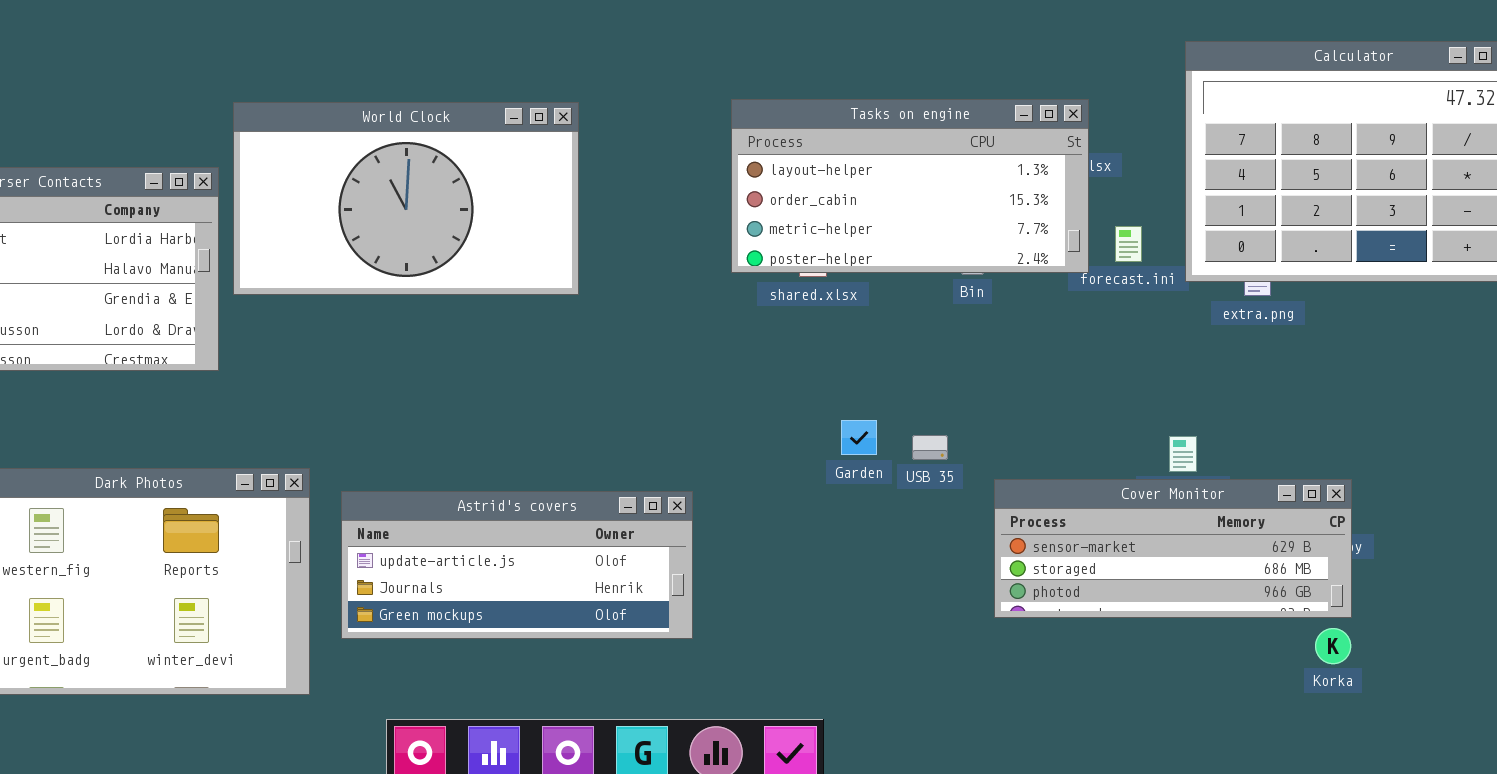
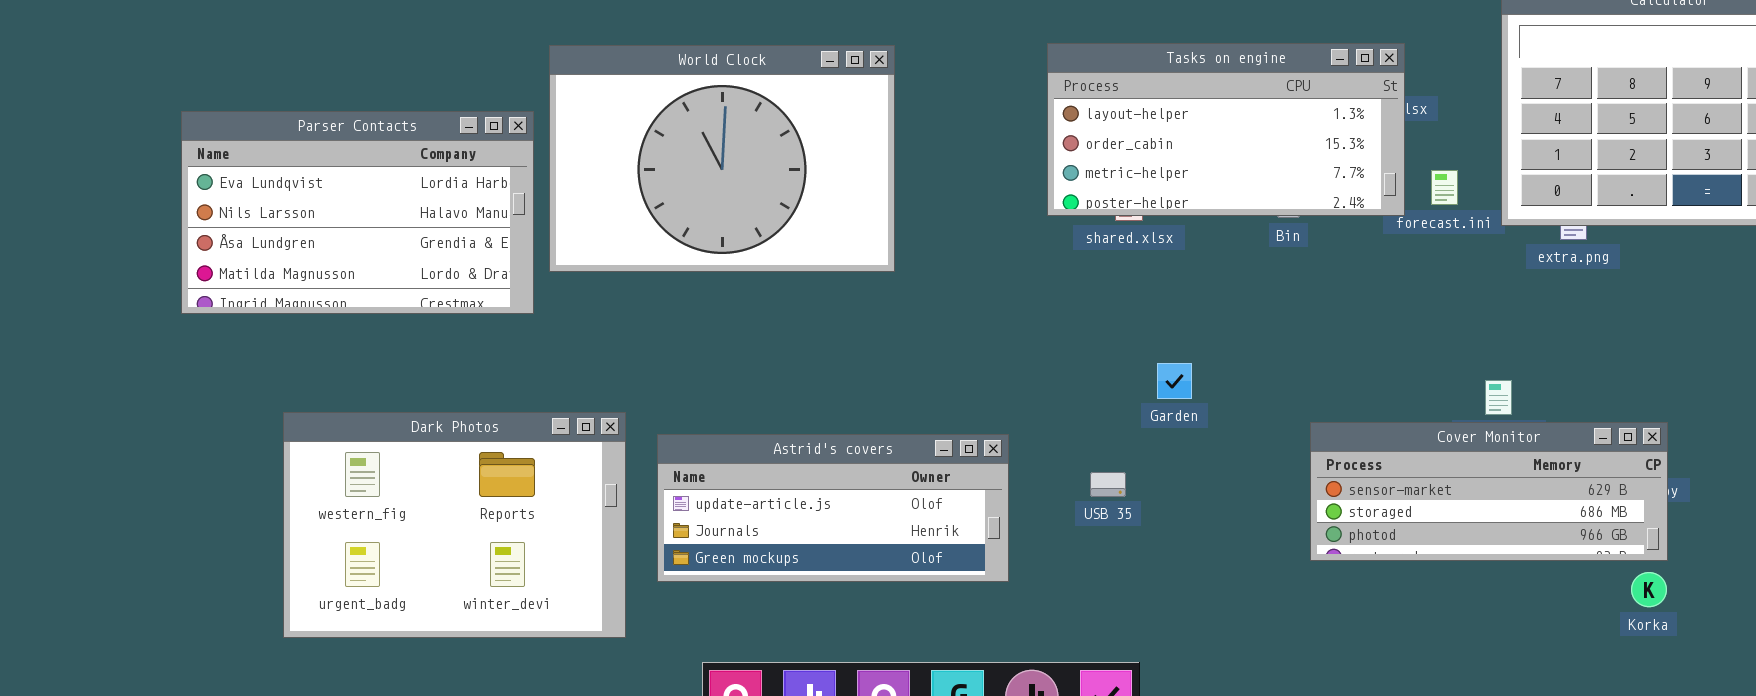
World Clock: [233,102,579,295] -> [549,45,895,272], resized
USB 35: [912,435,948,460] -> [1090,472,1126,497], moved

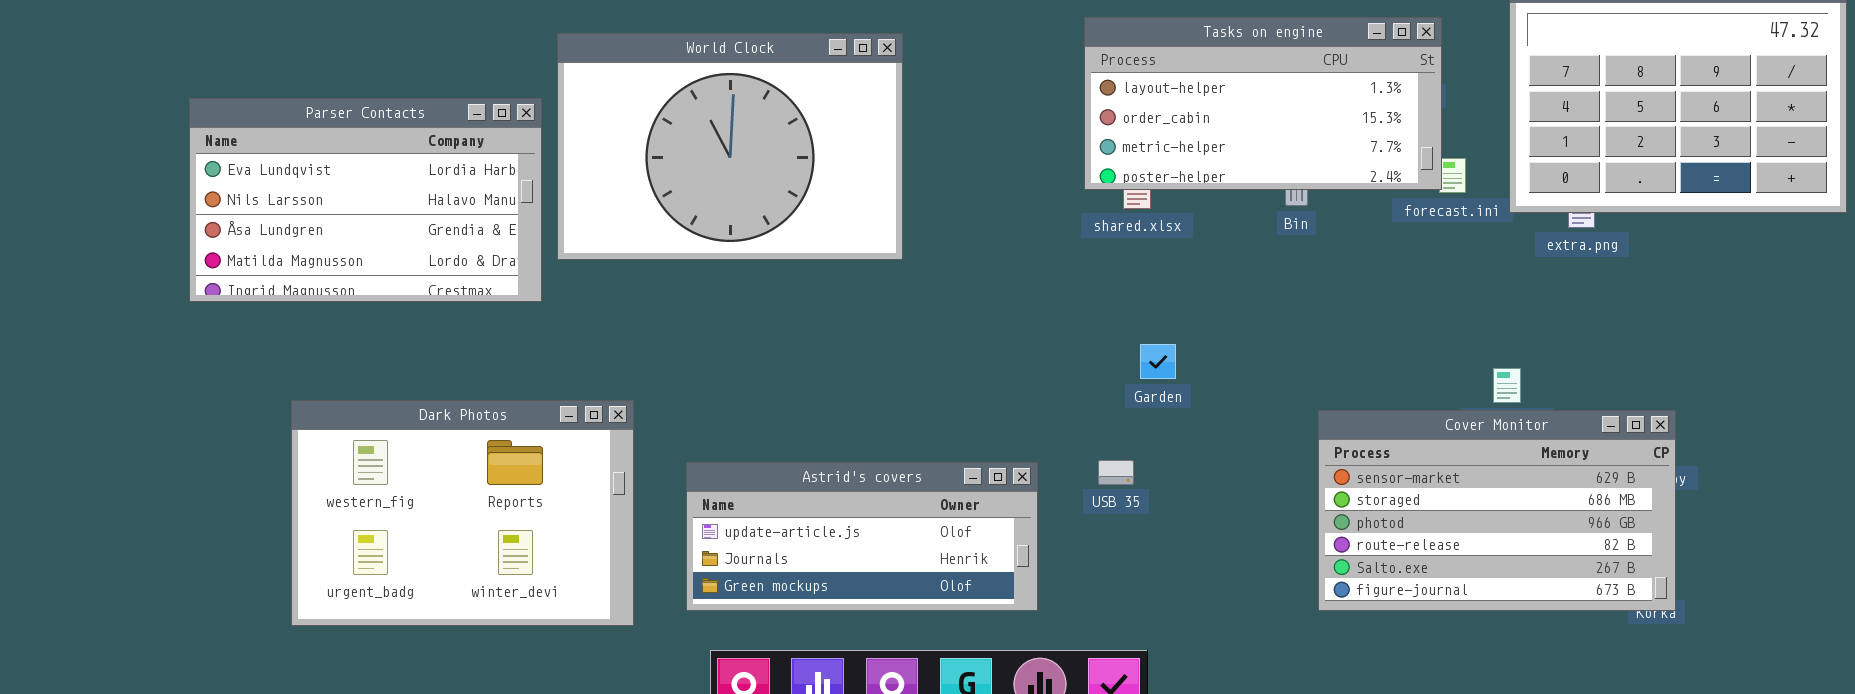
Tasks on engine: [1047,43,1405,216] -> [1084,17,1442,190], moved
Garden: [1157,363,1192,399] -> [1140,344,1176,379], moved
Cover Monitor: [1310,422,1668,561] -> [1318,410,1676,611], resized
Astrid's covers: [657,434,1009,582] -> [686,462,1038,611], moved

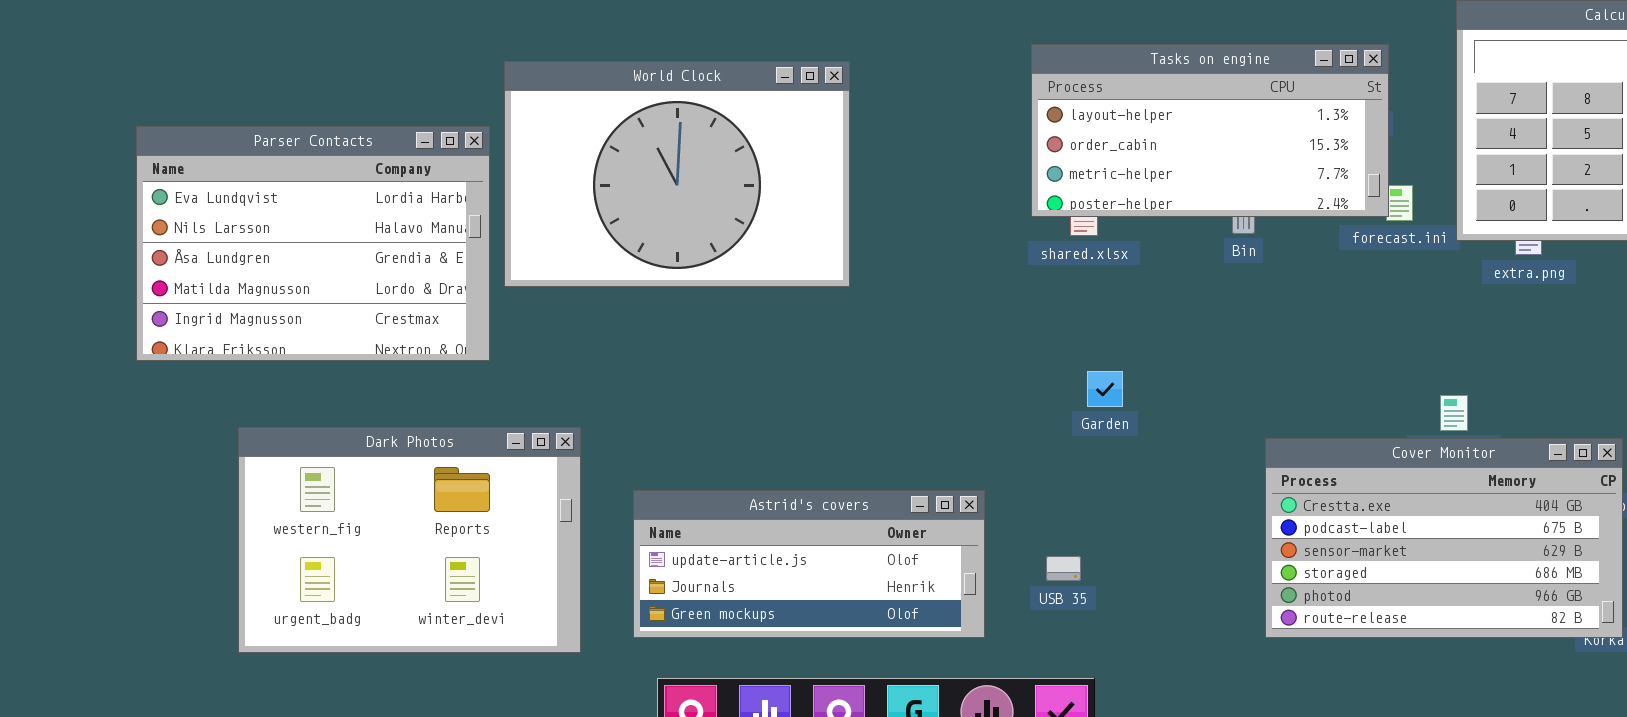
Parser Contacts: [189,98,542,302] -> [136,126,490,361], resized
Cover Monitor: [1318,410,1676,611] -> [1265,438,1623,638], scrolled up 2 rows
USB 35: [1098,460,1134,485] -> [1046,556,1081,581], moved

